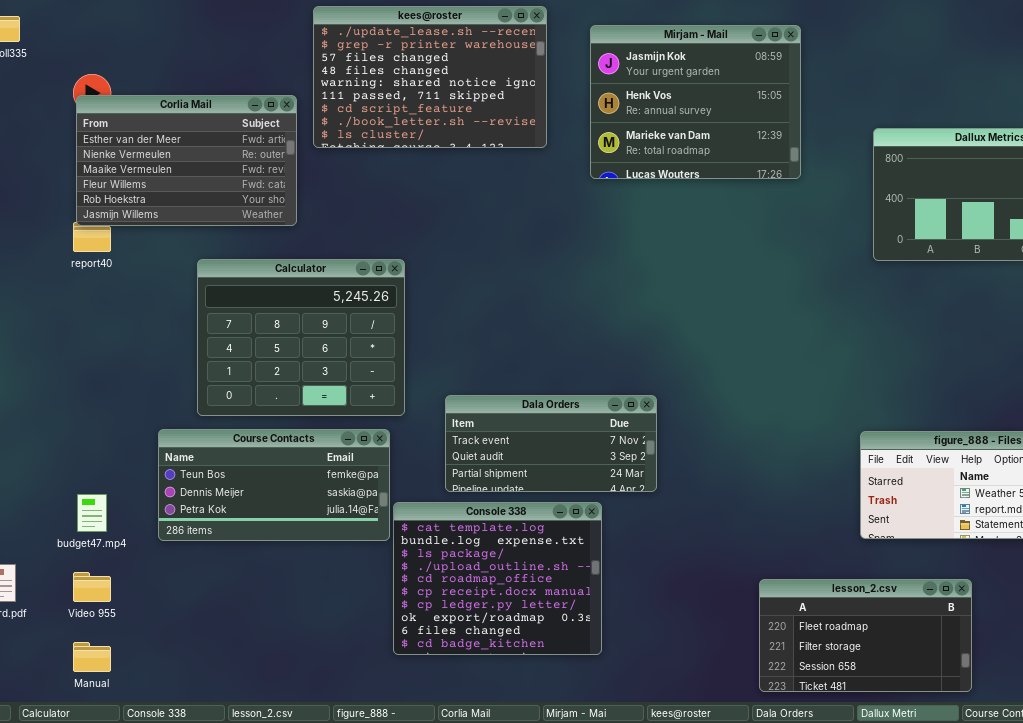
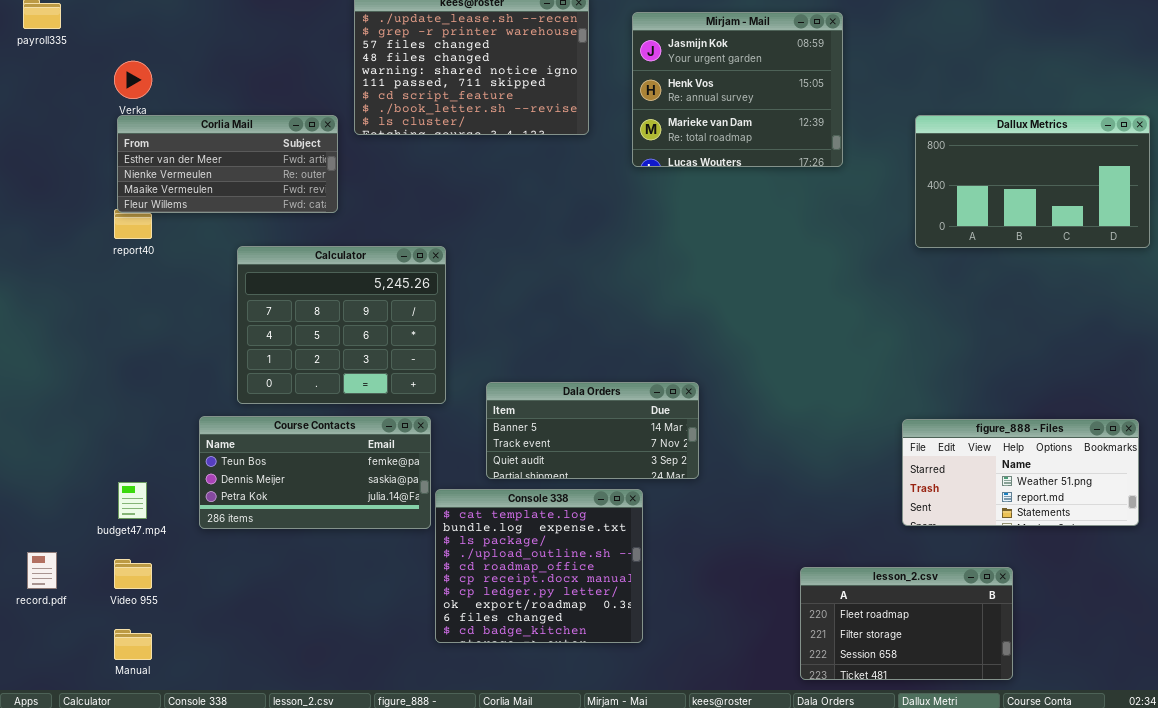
Corlia Mail: [76,95,297,226] -> [117,115,338,213], resized
Dala Orders: [445,395,657,492] -> [486,382,699,479], scrolled up 1 row

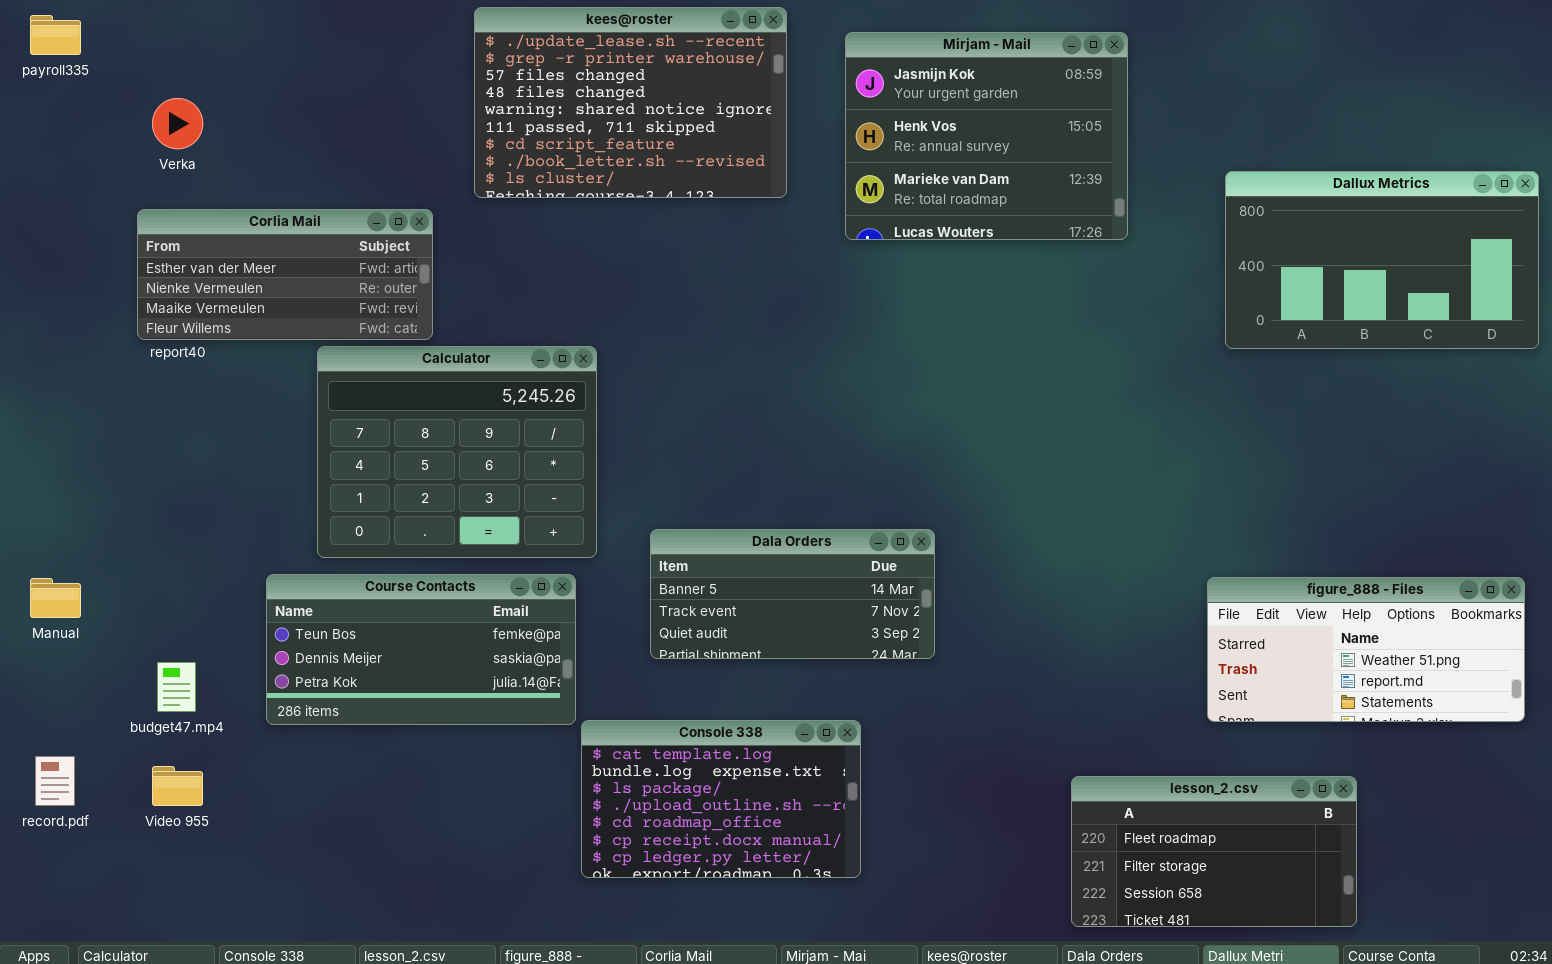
Corlia Mail: [117,115,338,213] -> [137,209,433,340], moved
Console 338: [435,489,643,643] -> [581,720,861,878], resized
Manual: [114,629,152,660] -> [30,578,81,618], moved

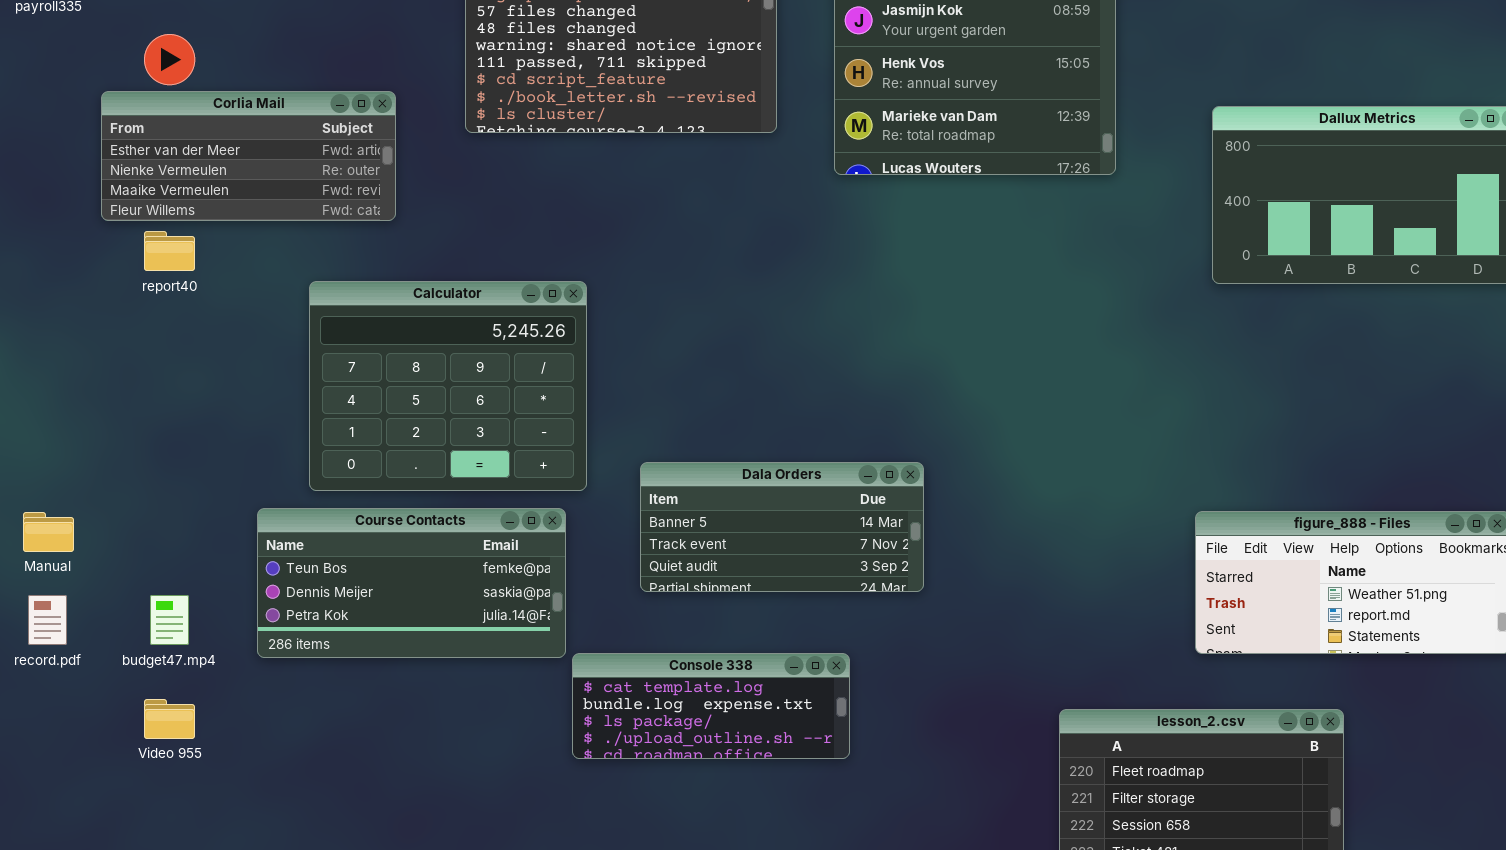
Corlia Mail: [137,209,433,340] -> [101,91,396,221], moved
Console 338: [581,720,861,878] -> [572,653,850,759], resized
record.pdf: [35,756,75,806] -> [28,595,67,645], moved

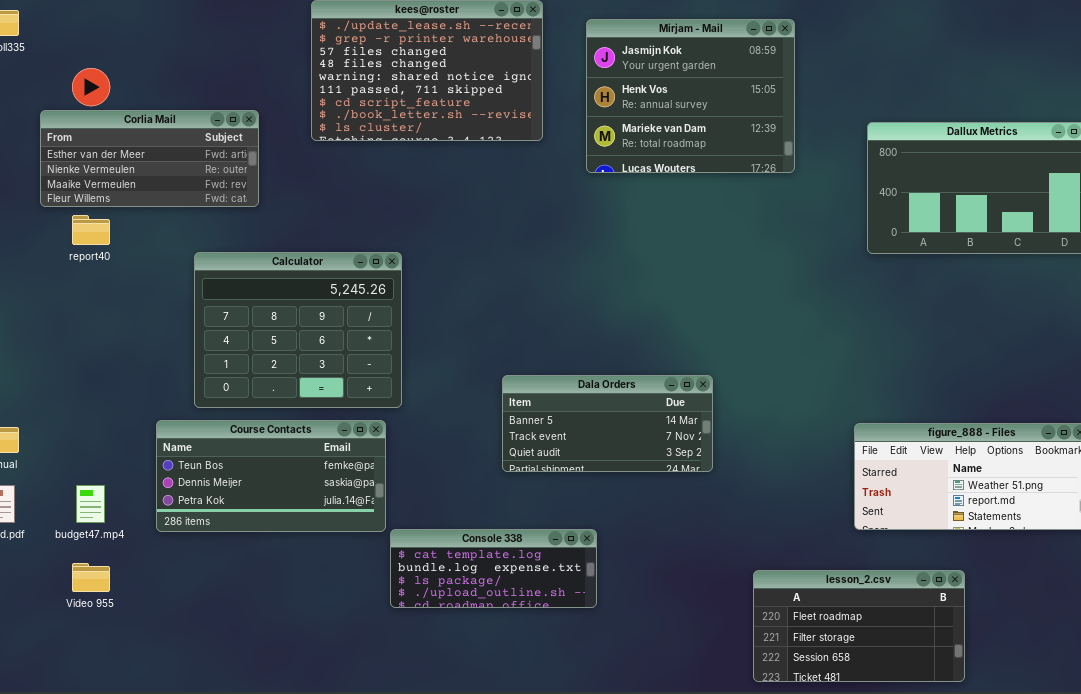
Dala Orders: [640,462,924,592] -> [502,375,713,472], moved

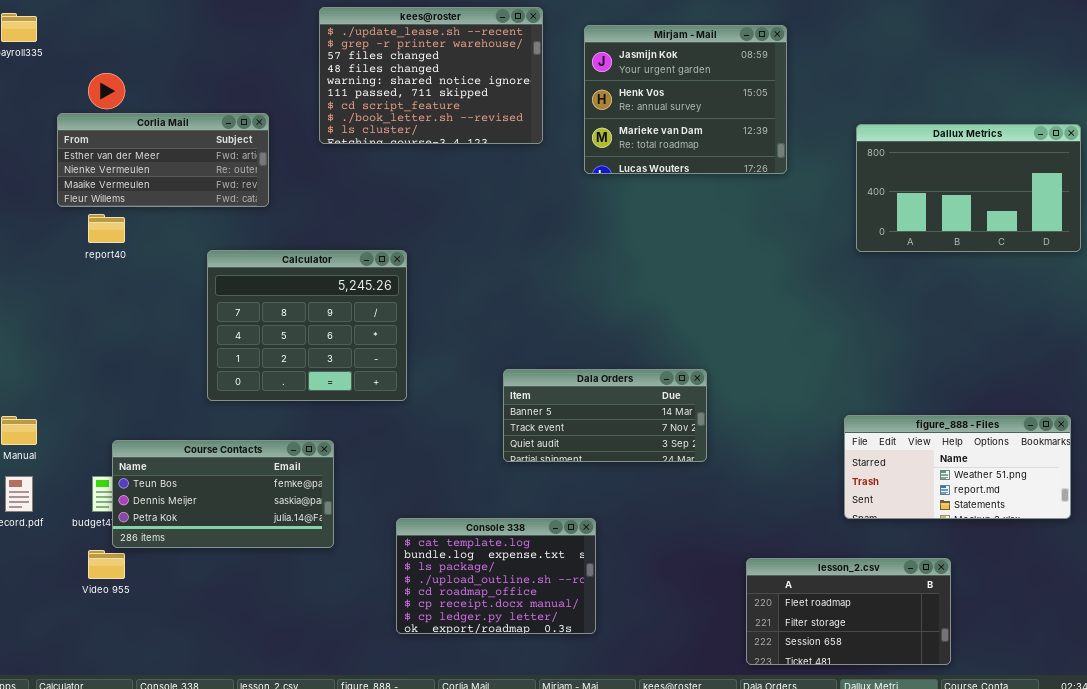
Course Contacts: [156,420,386,532] -> [112,440,334,548], moved
Console 338: [390,529,597,608] -> [396,518,596,634], resized

